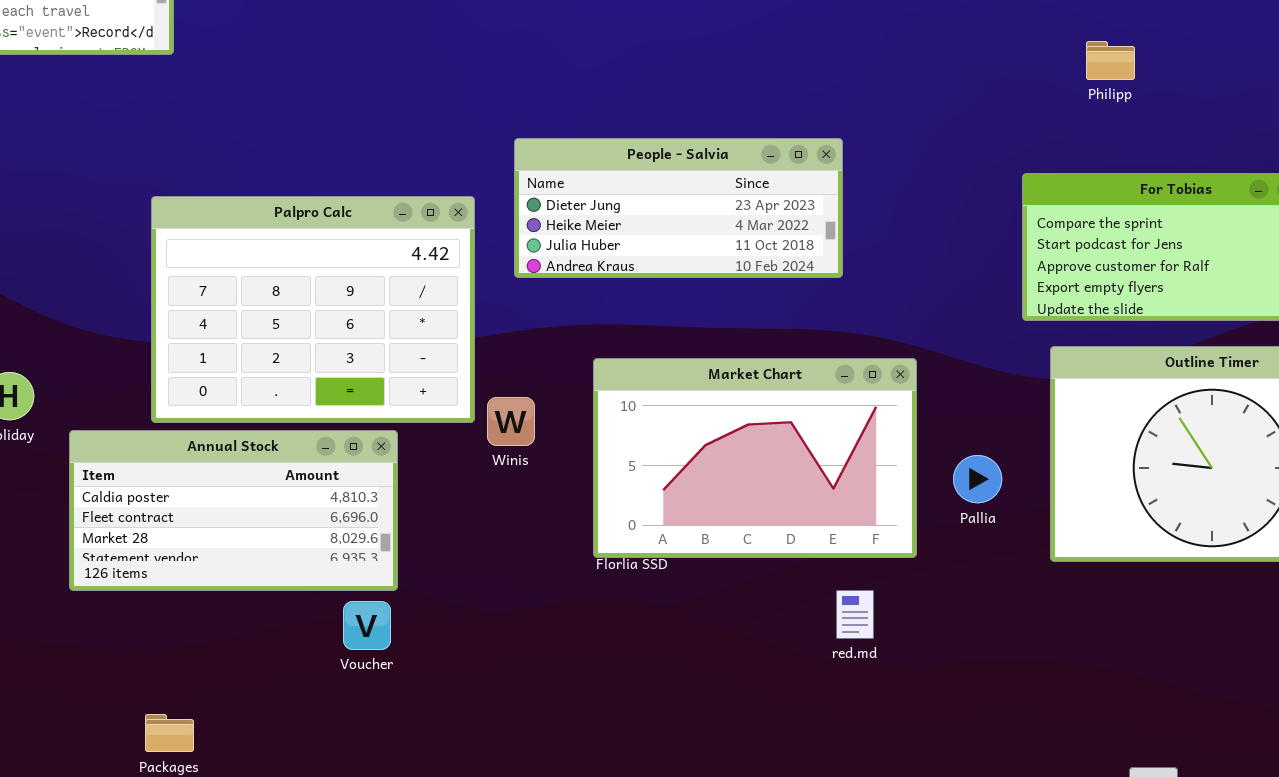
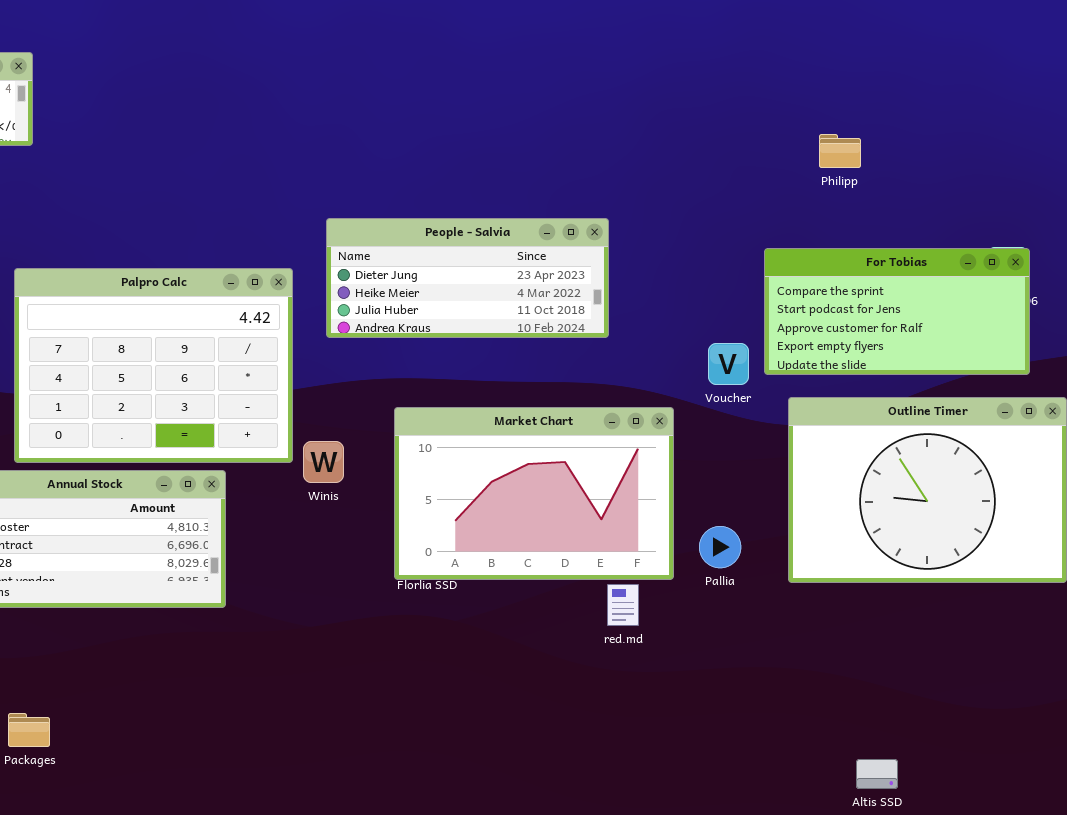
Pallia: [953,455,1002,503] -> [699,526,741,568], moved
red.md: [836,590,874,639] -> [607,584,639,626], moved
Voucher: [343,601,391,650] -> [708,343,749,385], moved

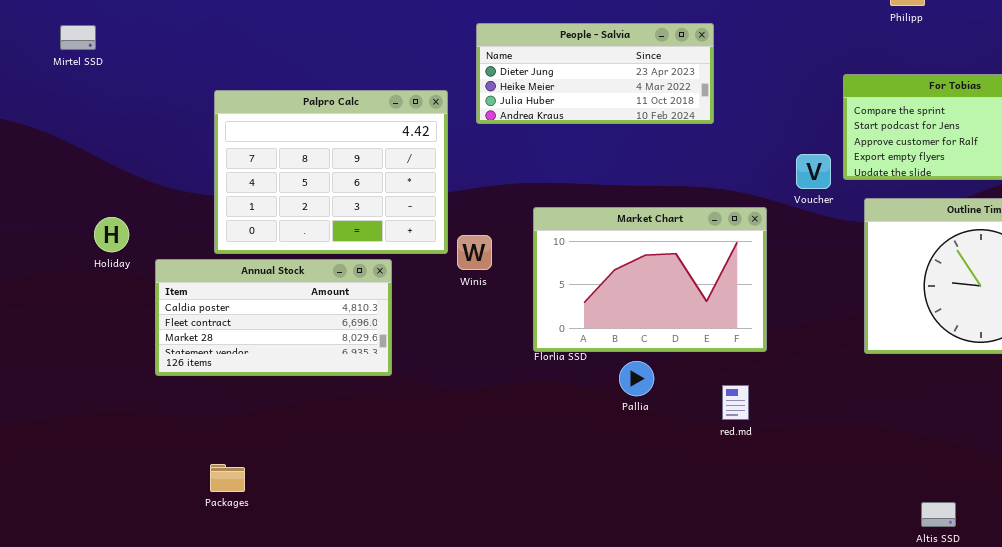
People - Salvia: [326,218,609,338] -> [476,23,714,124], moved
Pallia: [699,526,741,568] -> [619,361,654,396], moved
red.md: [607,584,639,626] -> [722,385,749,420], moved

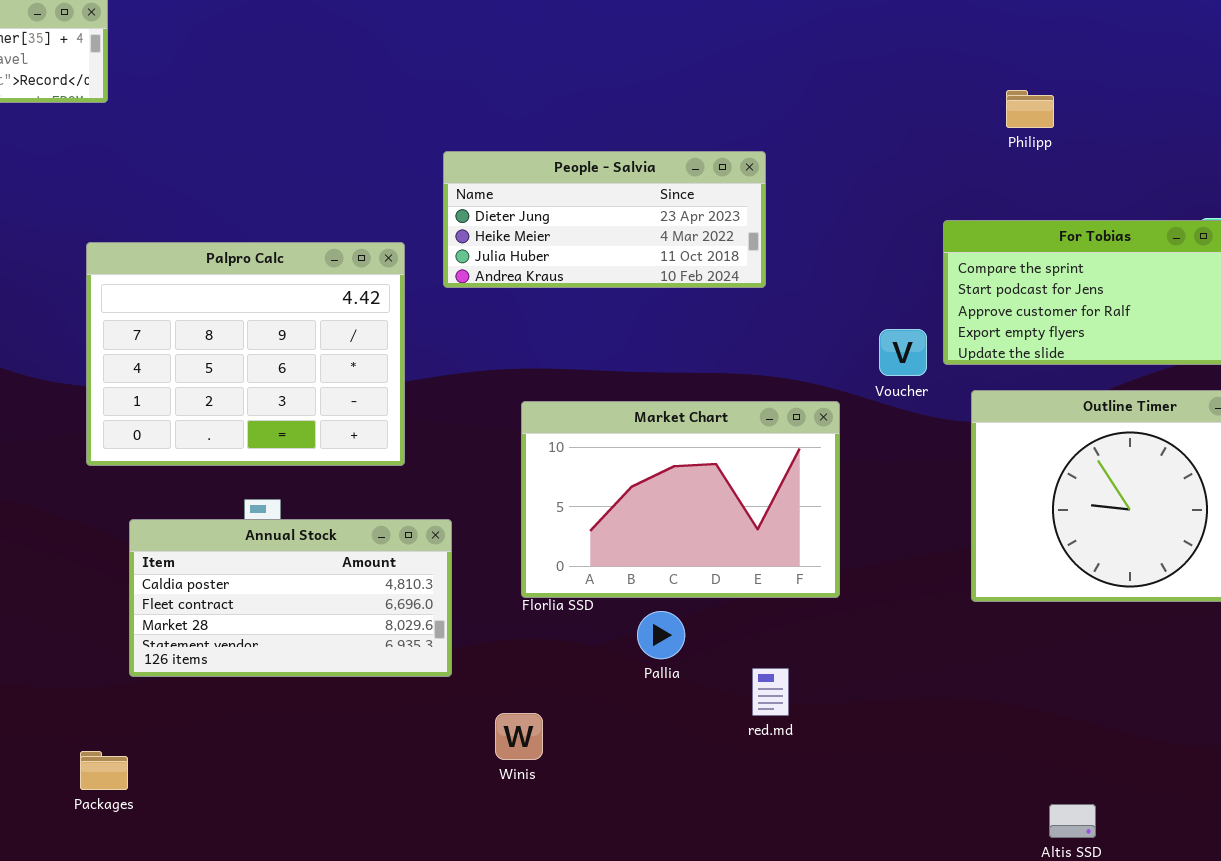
Winis: [457,235,492,270] -> [495,713,543,760], moved
Annual Stock: [155,259,392,376] -> [129,519,452,677], moved
red.md: [722,385,749,420] -> [752,668,789,716], moved

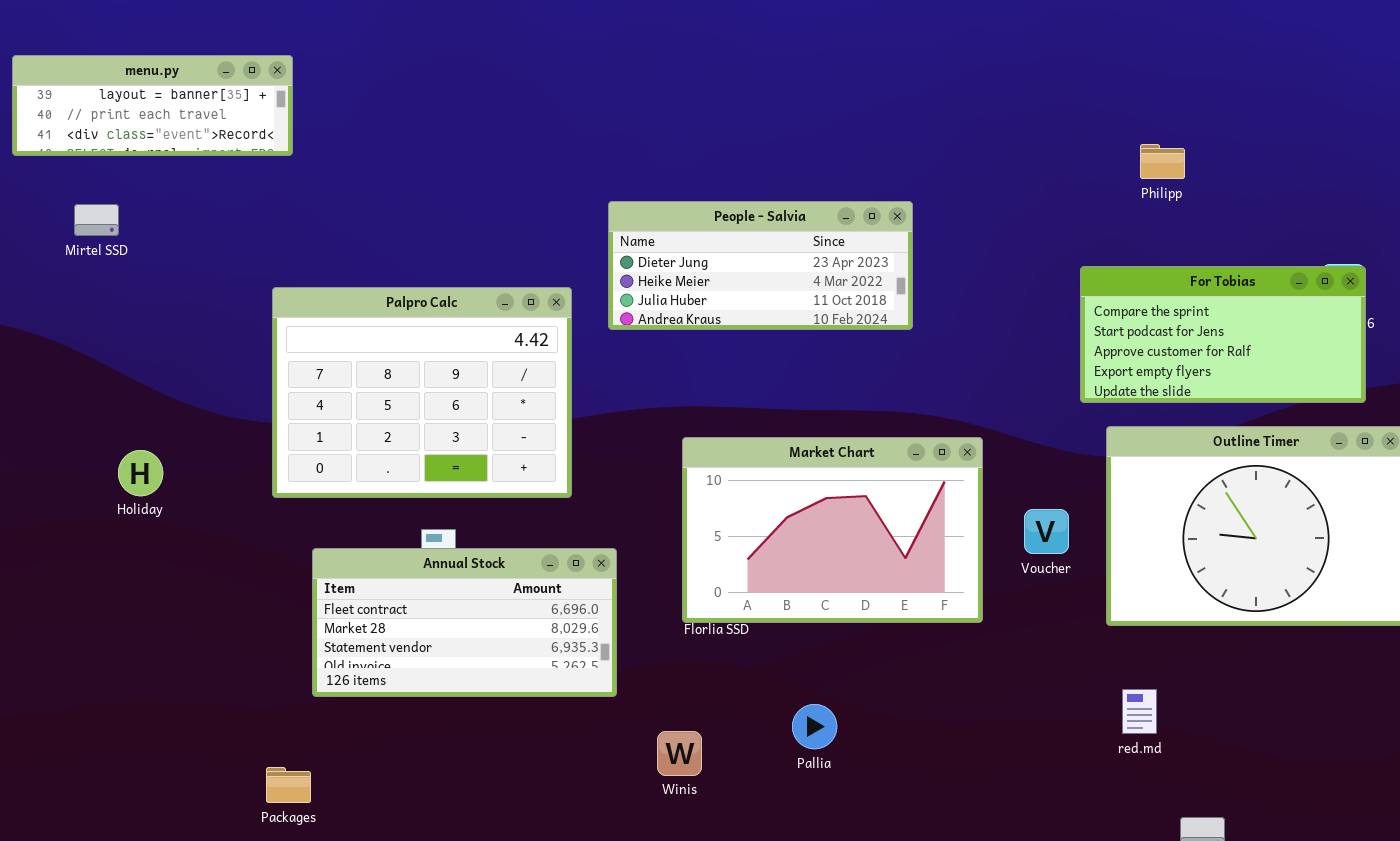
Voucher: [879,329,927,376] -> [1024,509,1069,554], moved
Annual Stock: [129,519,452,677] -> [312,548,617,697], scrolled down 1 row
Pallia: [637,611,685,659] -> [792,704,837,749], moved
red.md: [752,668,789,716] -> [1122,689,1157,734], moved

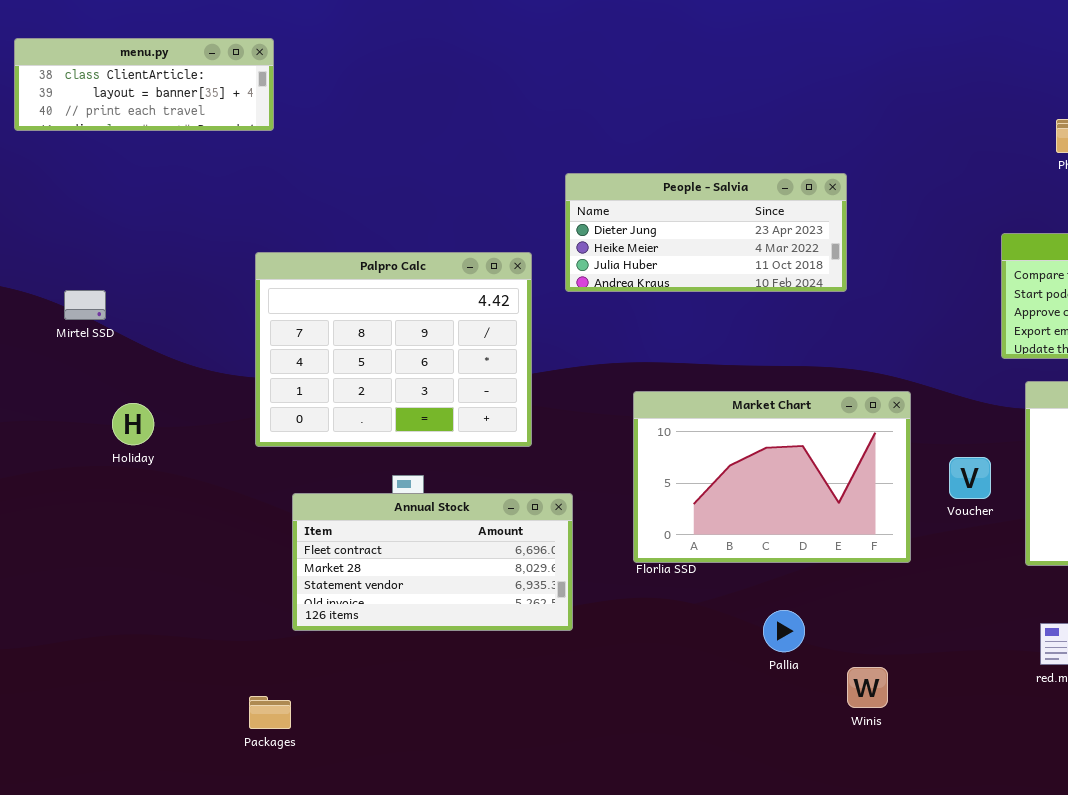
menu.py: [12,55,293,156] -> [14,38,274,131], scrolled up 1 row
Mirtel SSD: [74,204,119,236] -> [64,290,106,320], moved
Pallia: [792,704,837,749] -> [763,610,805,652], moved
Winis: [657,731,702,776] -> [847,667,888,708], moved

